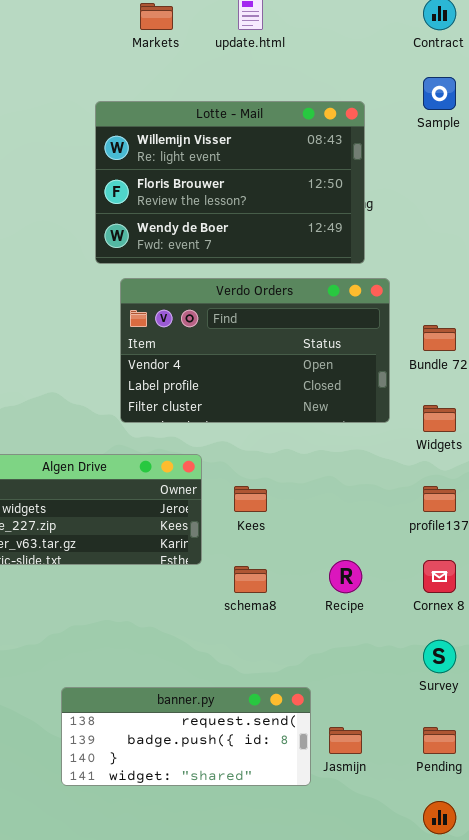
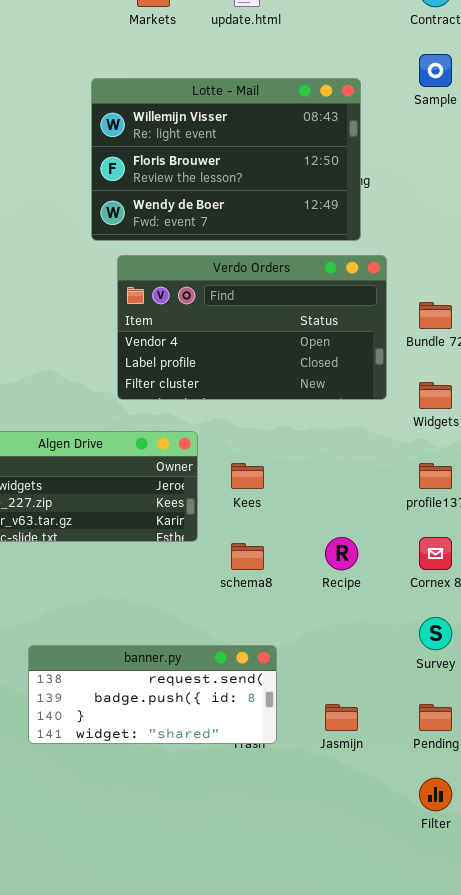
banner.py: [61,687,311,786] -> [28,645,277,744], moved

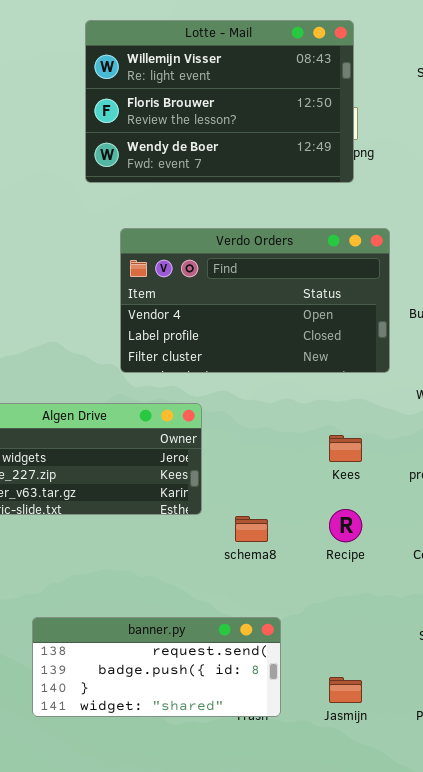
Lotte - Mail: [91,78,361,241] -> [85,20,354,183], moved
Kees: [231,463,264,489] -> [329,435,362,462], moved

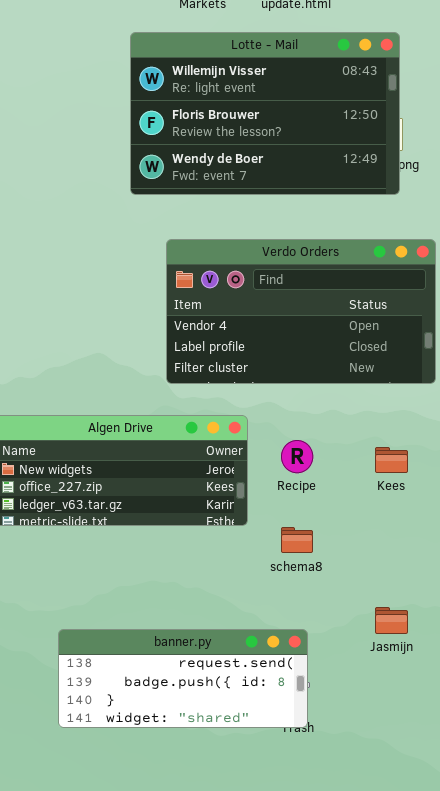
Recipe: [329,509,362,542] -> [281,440,313,473], moved
banner.py: [32,617,281,717] -> [58,629,308,728], moved
Jasmijn: [329,677,362,703] -> [375,607,408,634], moved

